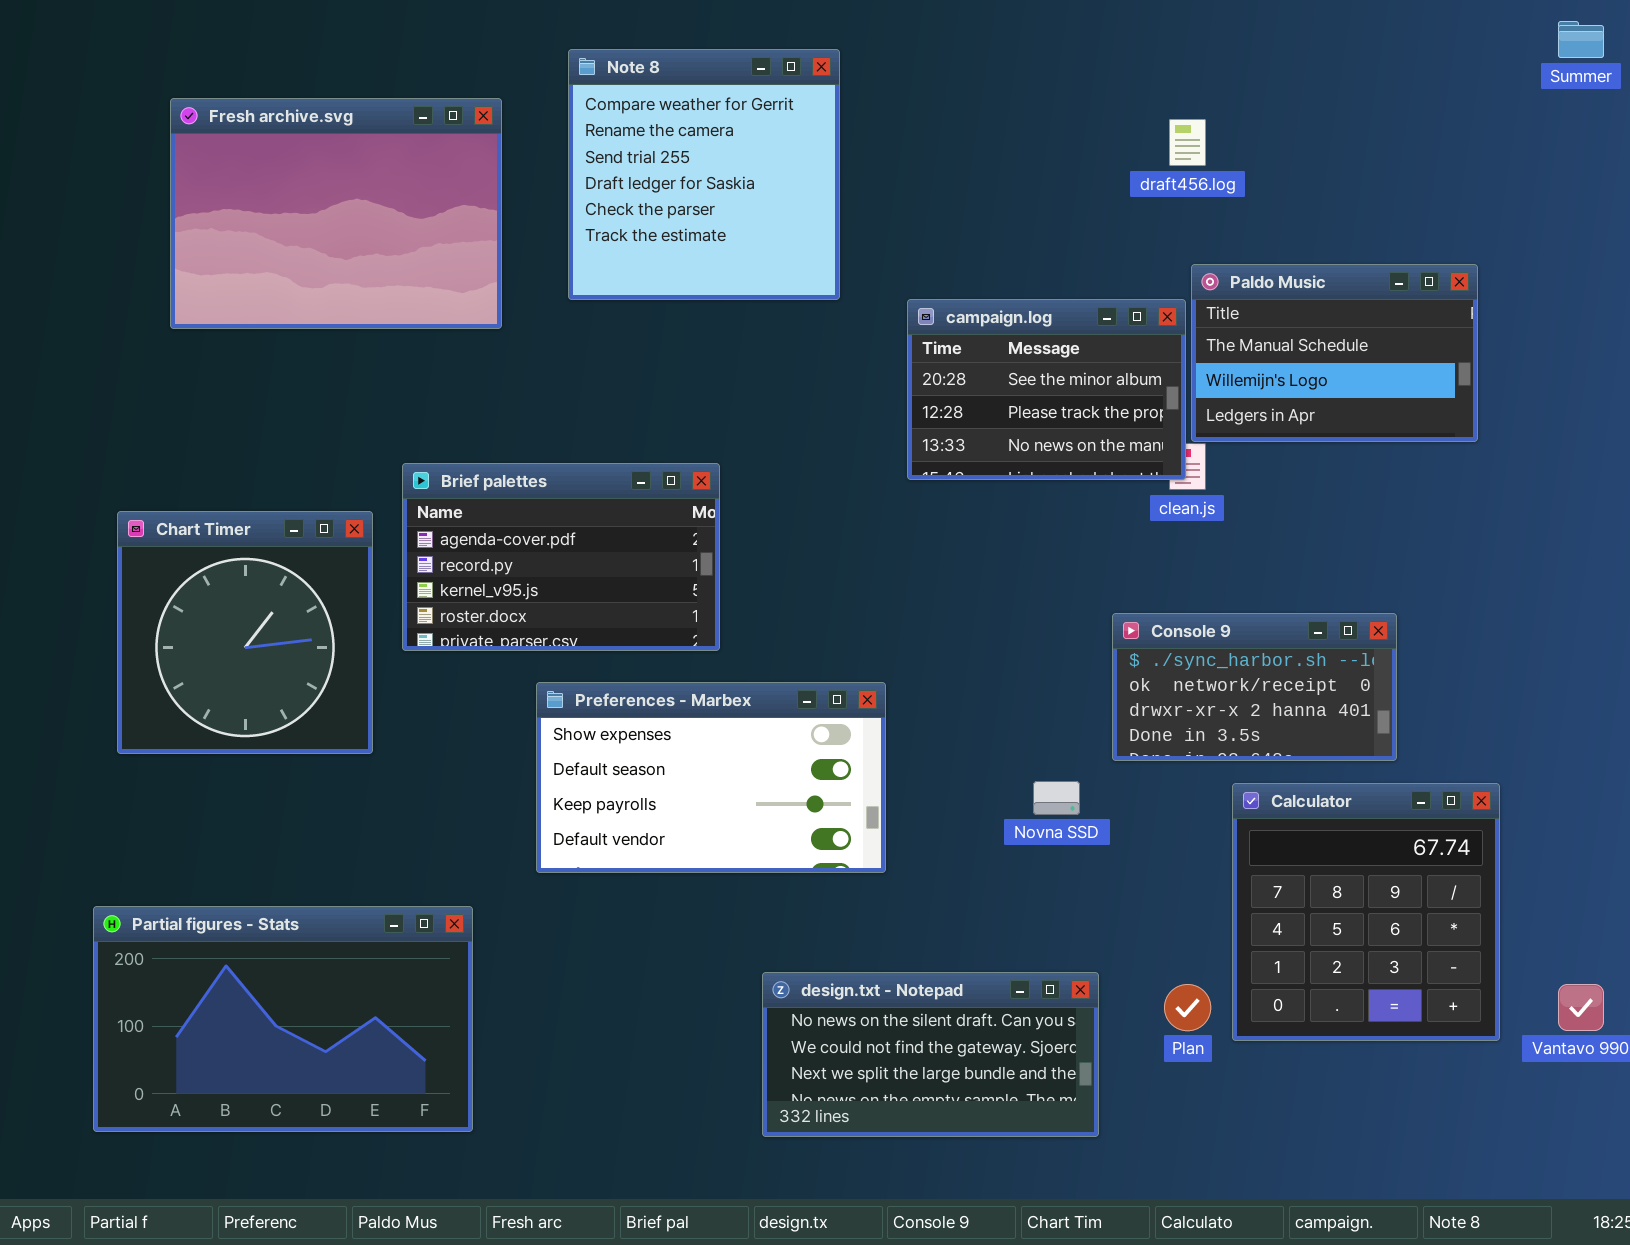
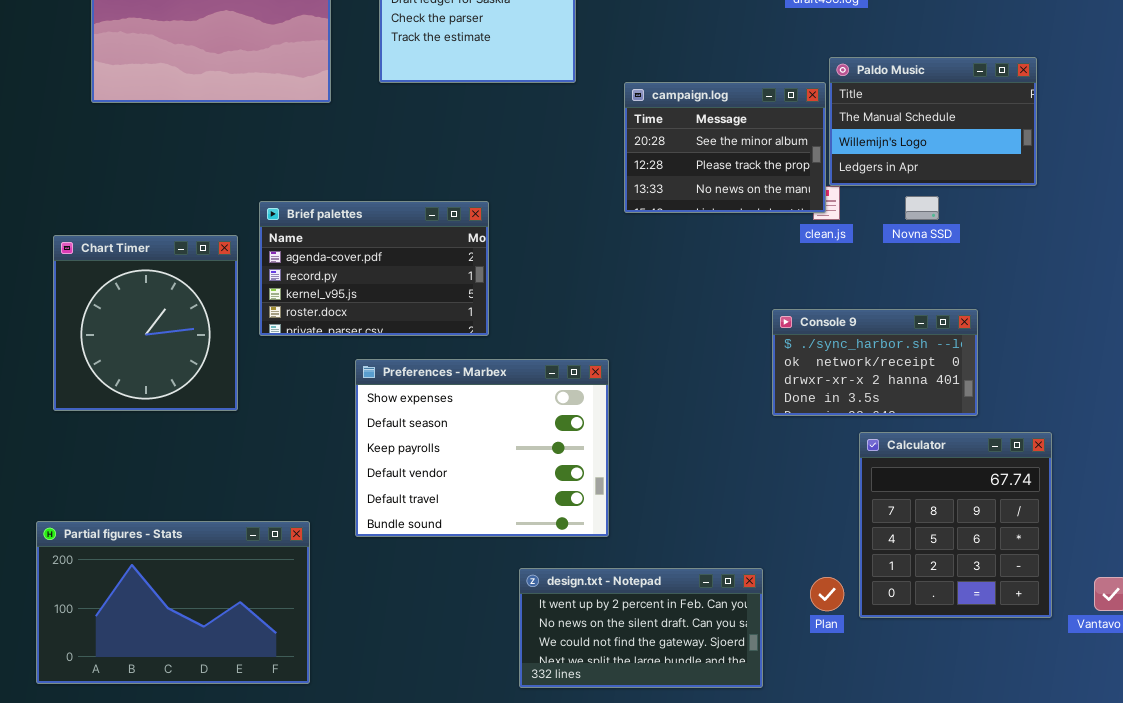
Preferences - Marbex: [536,682,886,873] -> [355,359,609,537], resized
Novna SSD: [1033,781,1080,815] -> [905,196,939,220], moved
design.txt - Notepad: [762,972,1099,1137] -> [519,568,763,688], scrolled up 1 row

